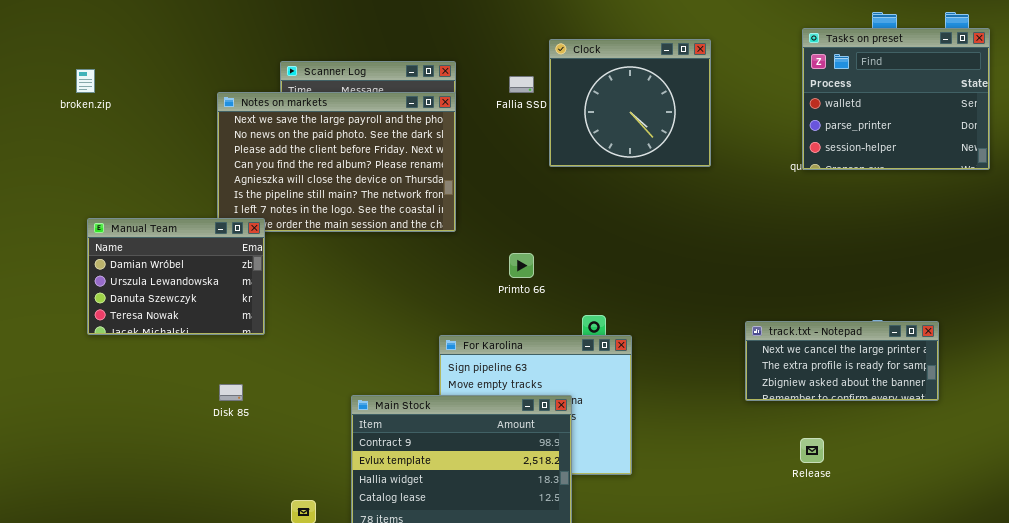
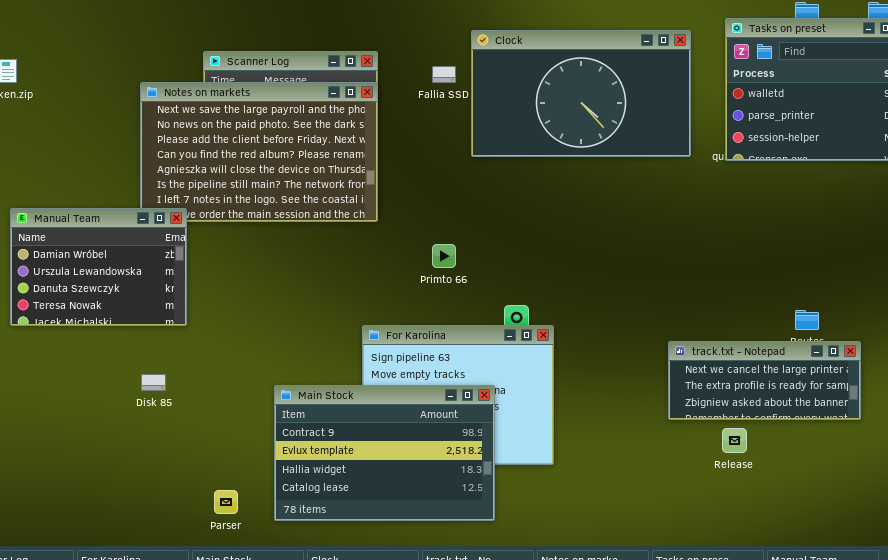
Clock: [549,39,711,167] -> [471,30,691,157], resized
track.txt - Notepad: [745,321,939,401] -> [668,341,861,420], moved

